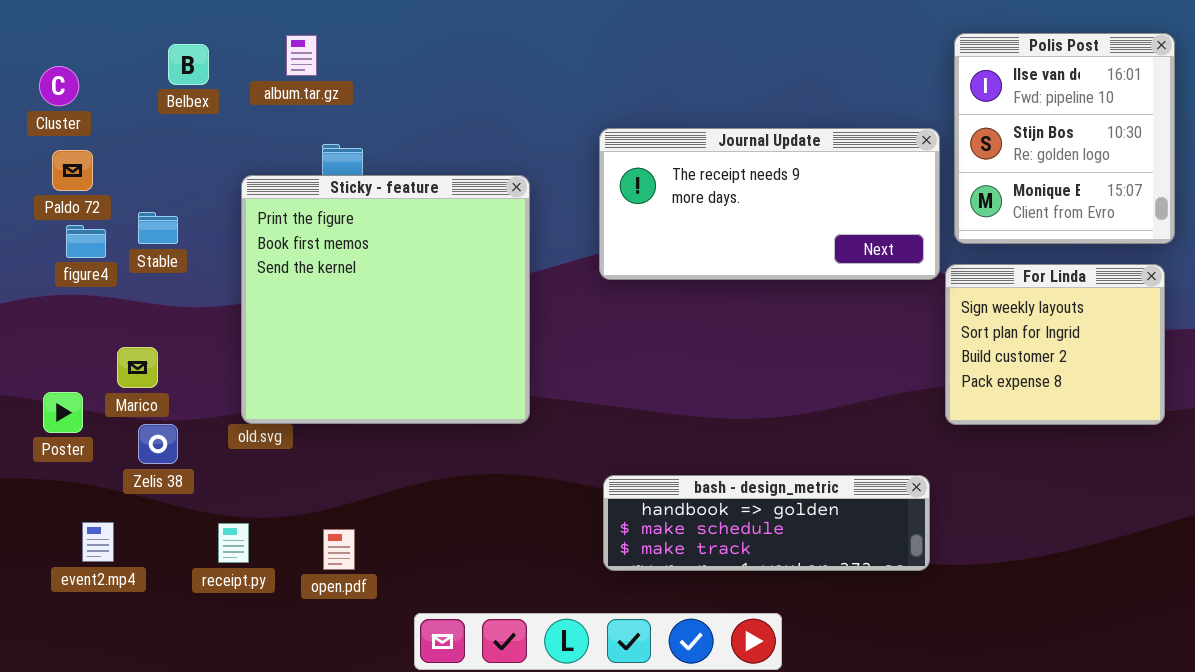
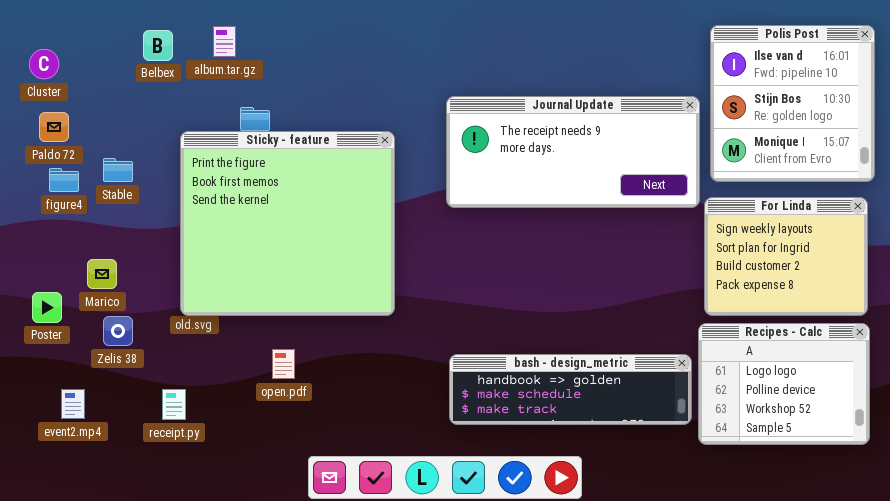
Belbex: [168,44,209,85] -> [143,30,173,61], moved
Recipes - Calc: none -> [698,323,870,445], opened
open.pdf: [323,529,355,570] -> [272,349,295,379], moved

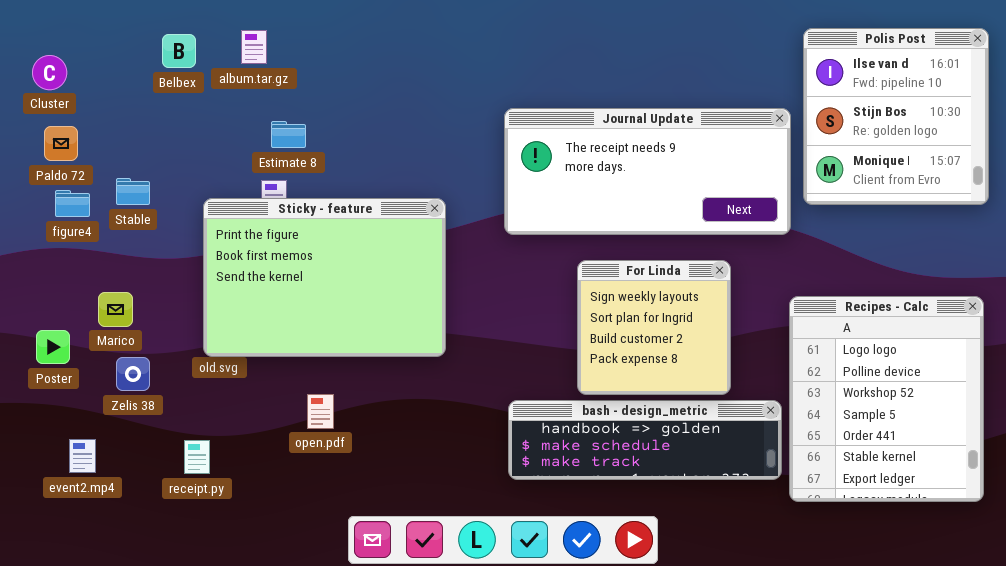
Sticky - feature: [180,131,395,316] -> [203,198,446,357], resized
For Linda: [704,197,868,316] -> [577,260,731,395], moved, resized
Recipes - Calc: [698,323,870,445] -> [789,296,984,502], resized

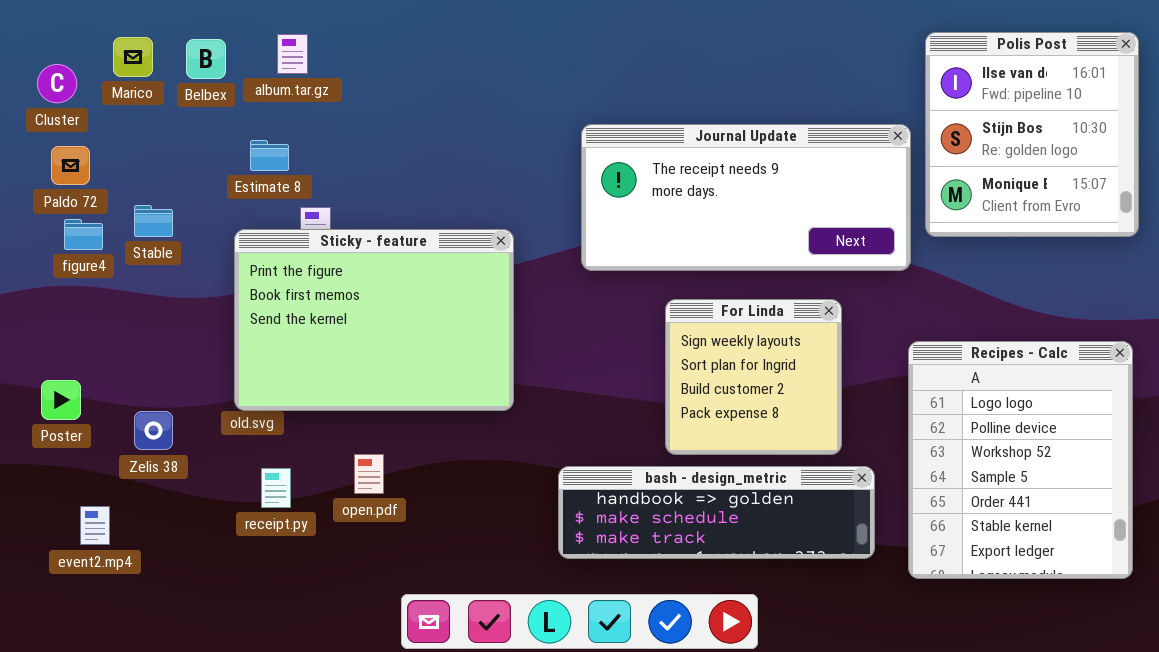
Estimate 8: [271,121,306,148] -> [250,140,289,171], moved
Marico: [98,292,133,327] -> [113,37,153,77], moved
bash - design_metric: [508,400,782,480] -> [558,466,875,559], moved
receipt.py: [184,440,210,474] -> [261,468,291,508], moved

